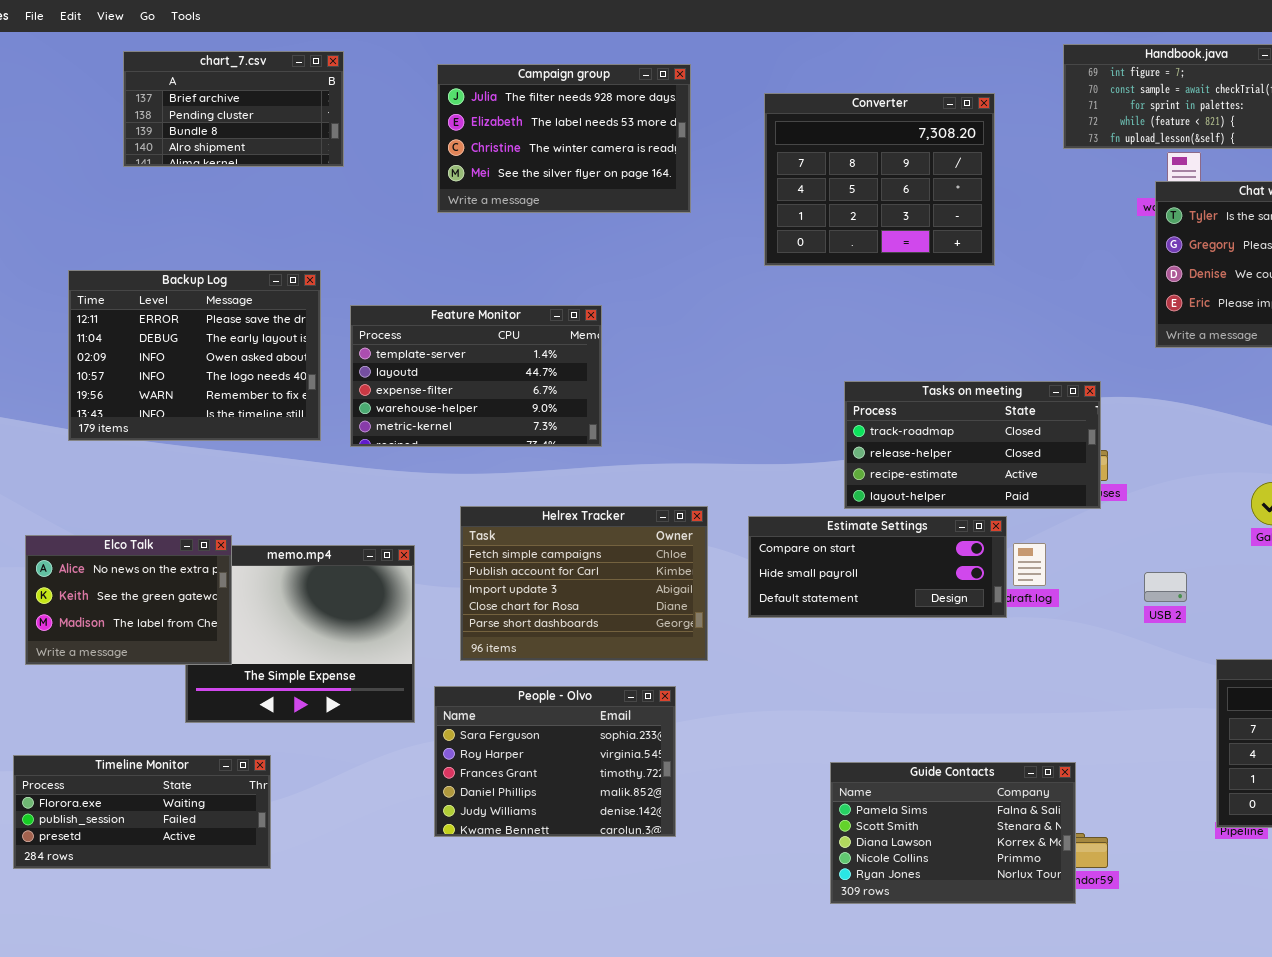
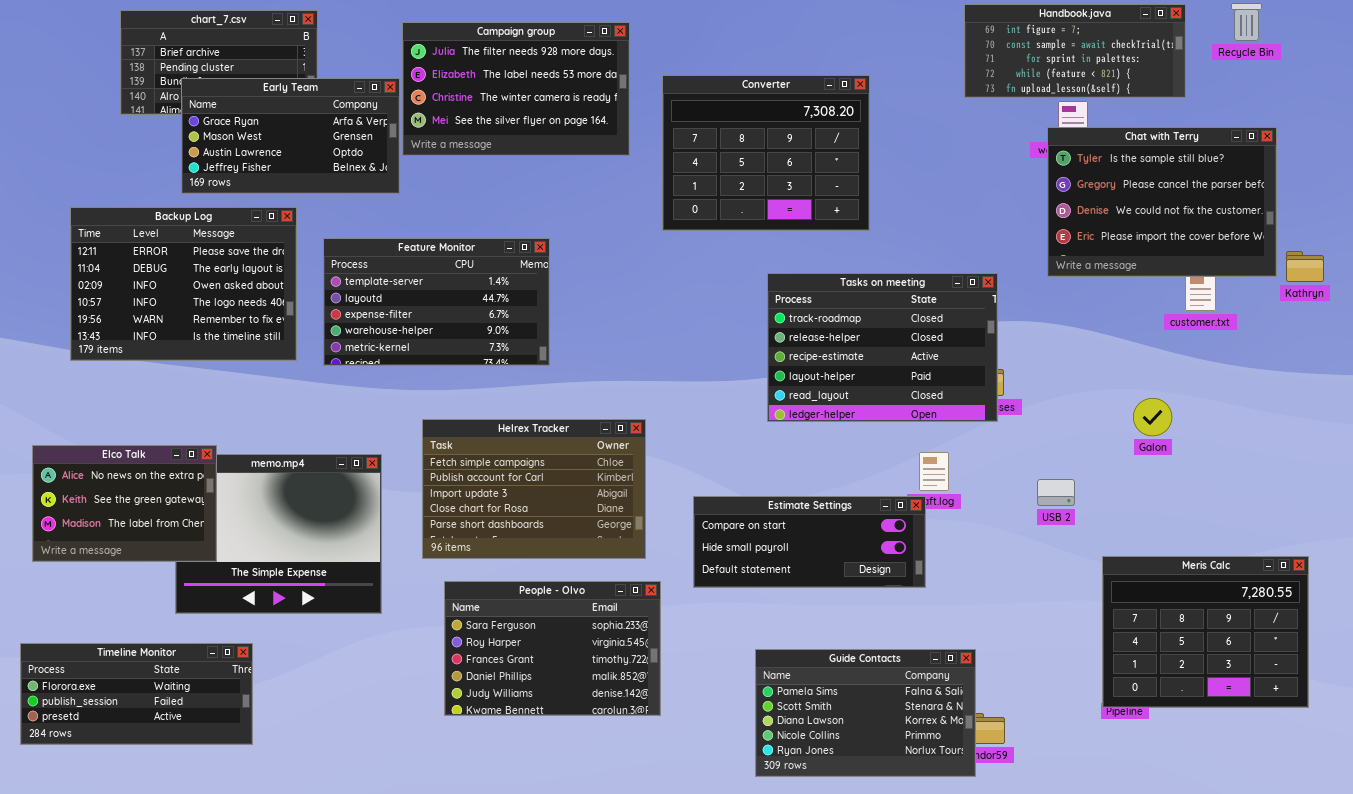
Converter: [764,93,995,266] -> [662,75,870,231], moved
Early Team: none -> [181,78,400,194], opened
Tasks on meeting: [844,381,1101,509] -> [767,273,998,422], resized
Estimate Settings: [748,516,1007,618] -> [693,496,926,588], moved
People - Olvo: [434,686,676,837] -> [444,581,661,716], moved

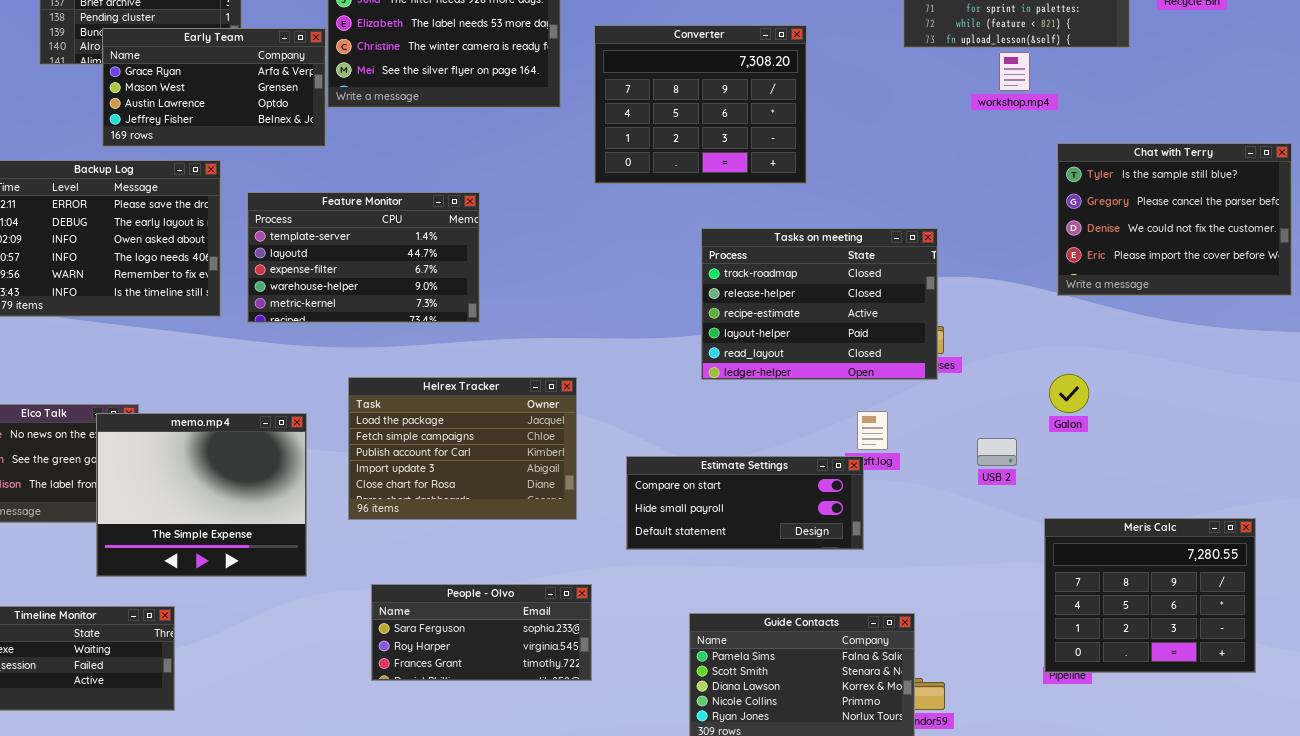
Chat with Terry: [1047,127,1277,277] -> [1057,143,1292,296], moved
Galon: [1133,398,1172,436] -> [1049,374,1089,413], moved
Helrex Tracker: [422,419,646,559] -> [348,377,577,520], scrolled up 1 row
memo.mp4: [175,454,382,614] -> [96,413,307,577], raised
People - Olvo: [444,581,661,716] -> [371,584,592,681], resized

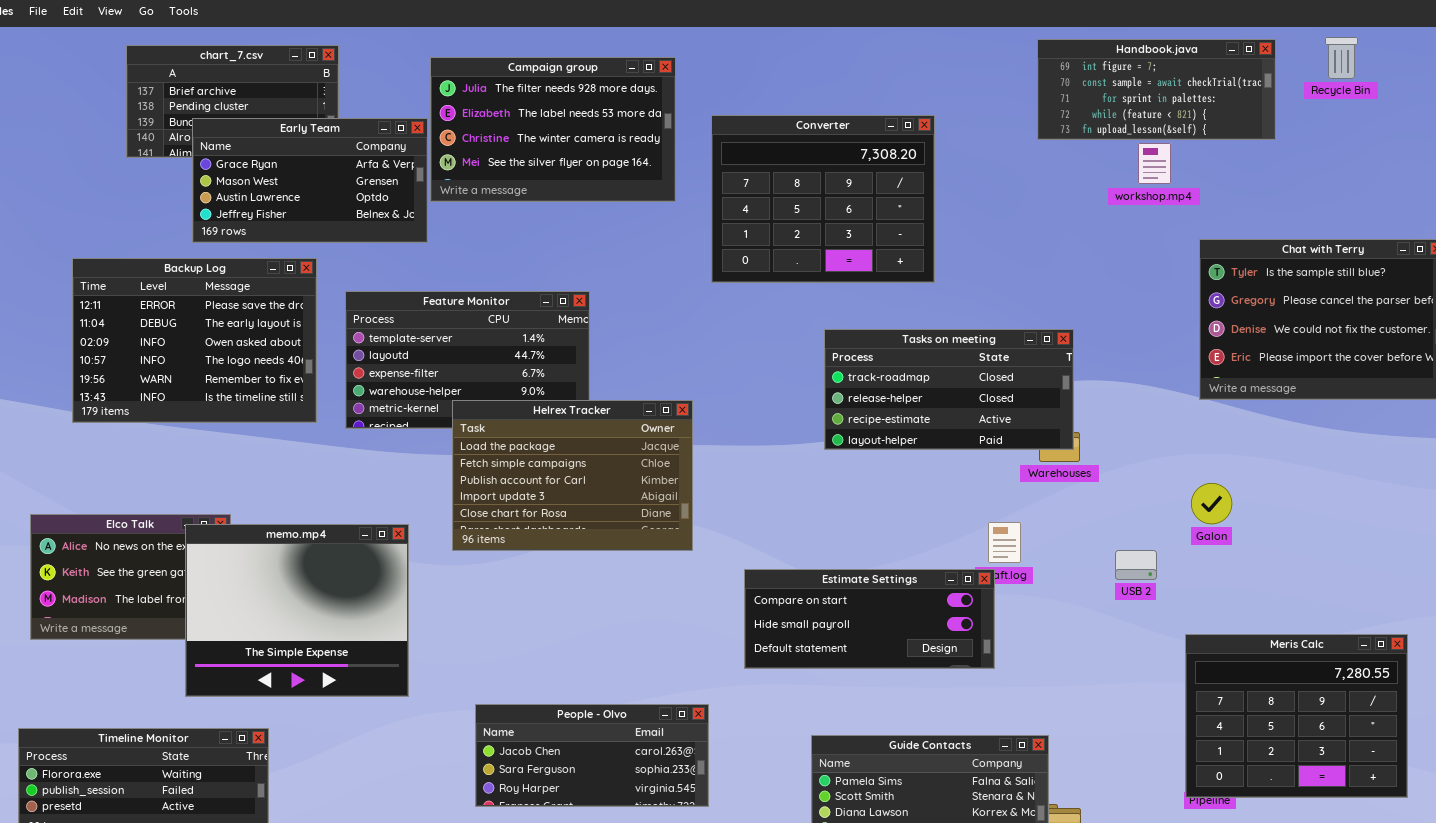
Tasks on meeting: [701,228,938,380] -> [824,329,1074,450], resized
Helrex Tracker: [348,377,577,520] -> [452,400,693,551], moved
People - Olvo: [371,584,592,681] -> [475,704,709,807], scrolled up 1 row

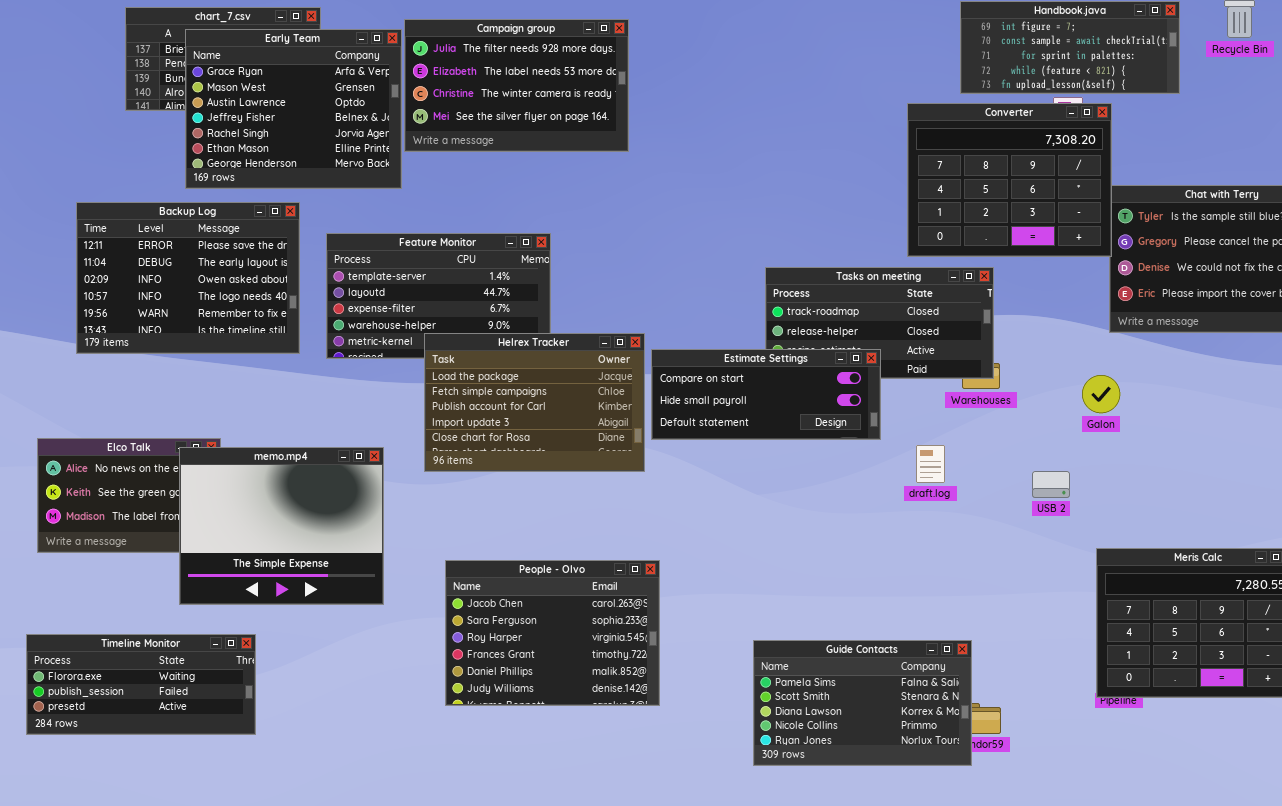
Converter: [711,115,935,283] -> [907,103,1112,257], moved
Early Team: [192,118,428,243] -> [185,29,402,189], resized
Galon: [1191,483,1232,524] -> [1082,375,1120,413], moved
Estimate Settings: [744,569,995,669] -> [651,349,881,440], moved
People - Olvo: [475,704,709,807] -> [445,560,660,706], resized

